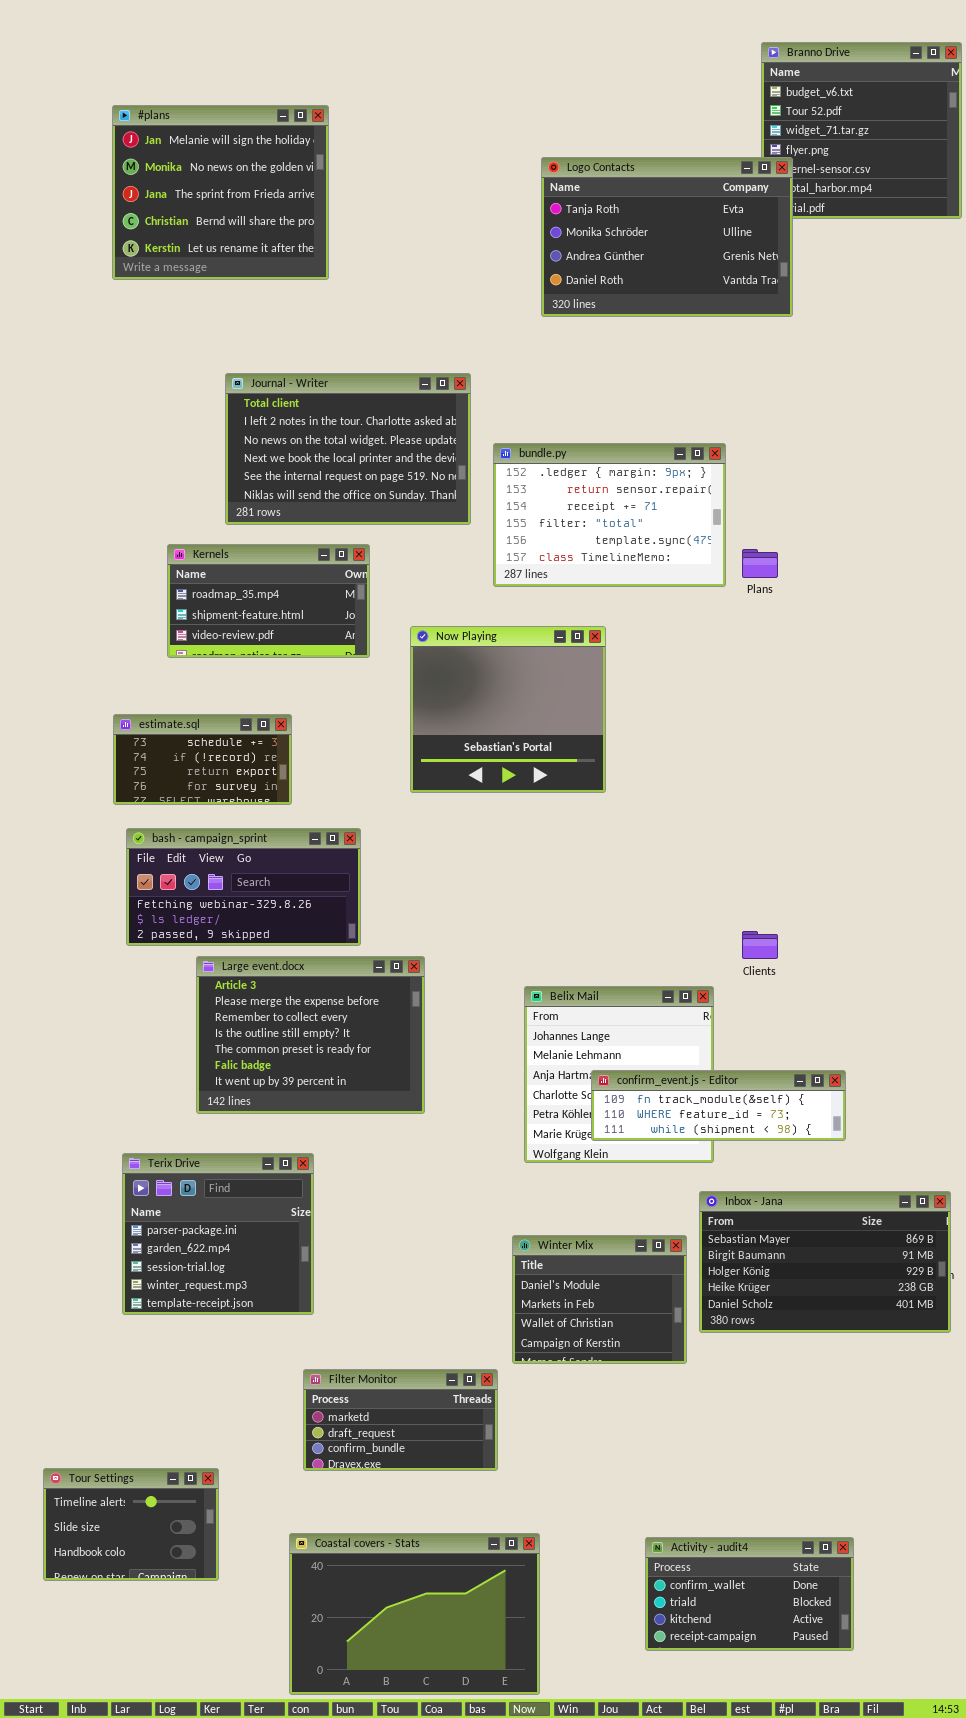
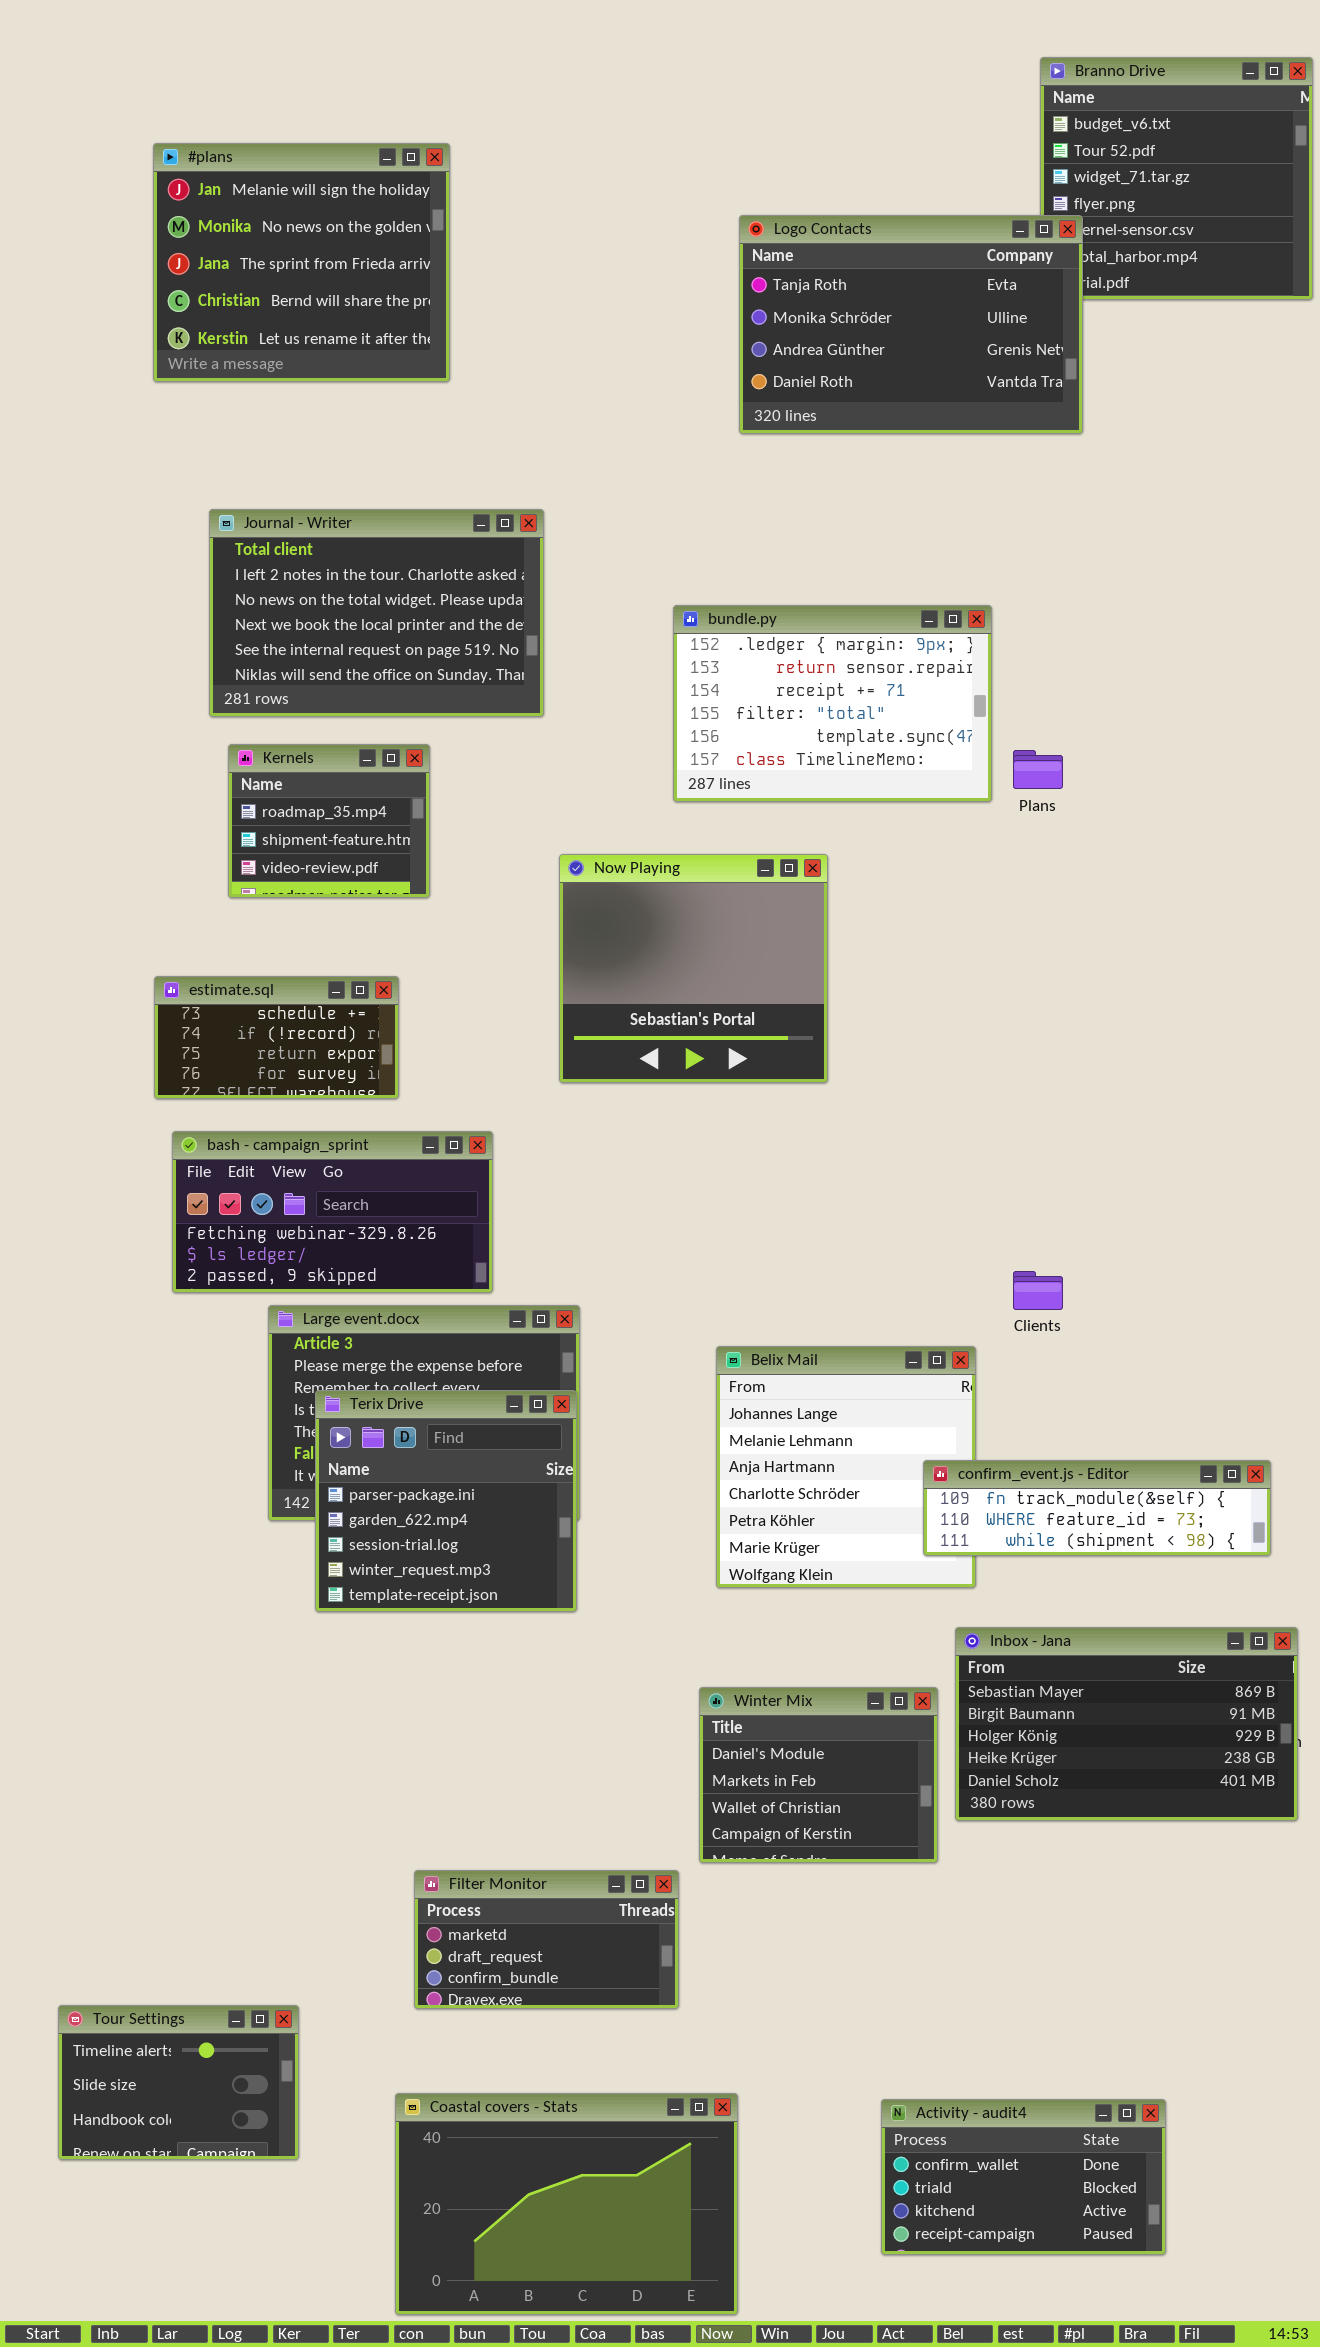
Journal - Writer: [225,373,471,525] -> [209,509,544,717], moved
Kernels: [167,544,370,658] -> [228,744,430,898], resized
confirm_event.js - Editor: [591,1070,846,1141] -> [923,1460,1271,1556], moved
Terix Drive: [122,1153,314,1315] -> [315,1390,577,1612], moved

